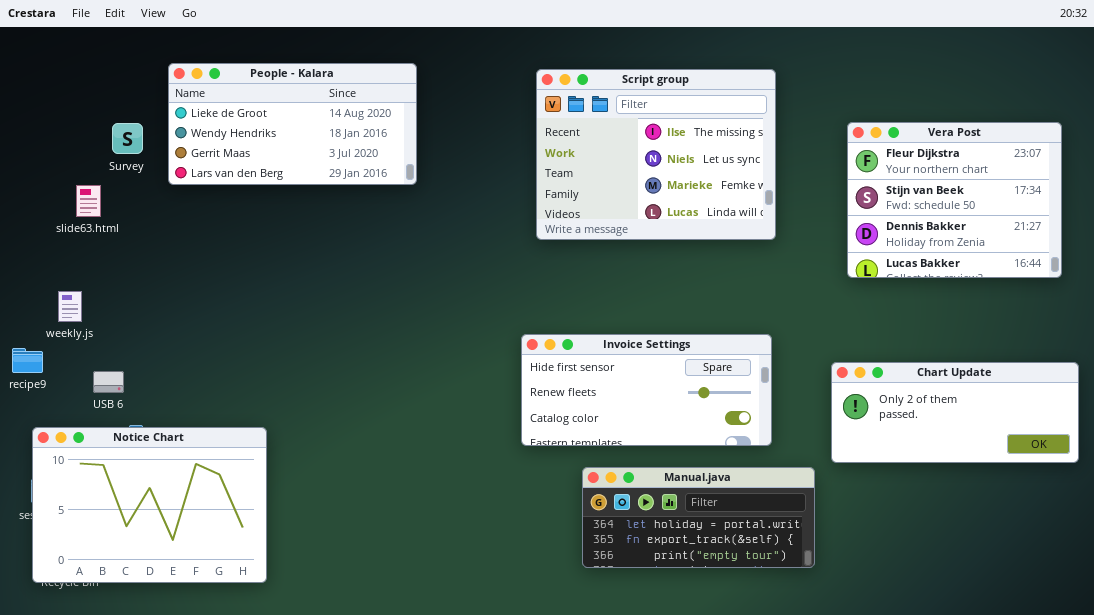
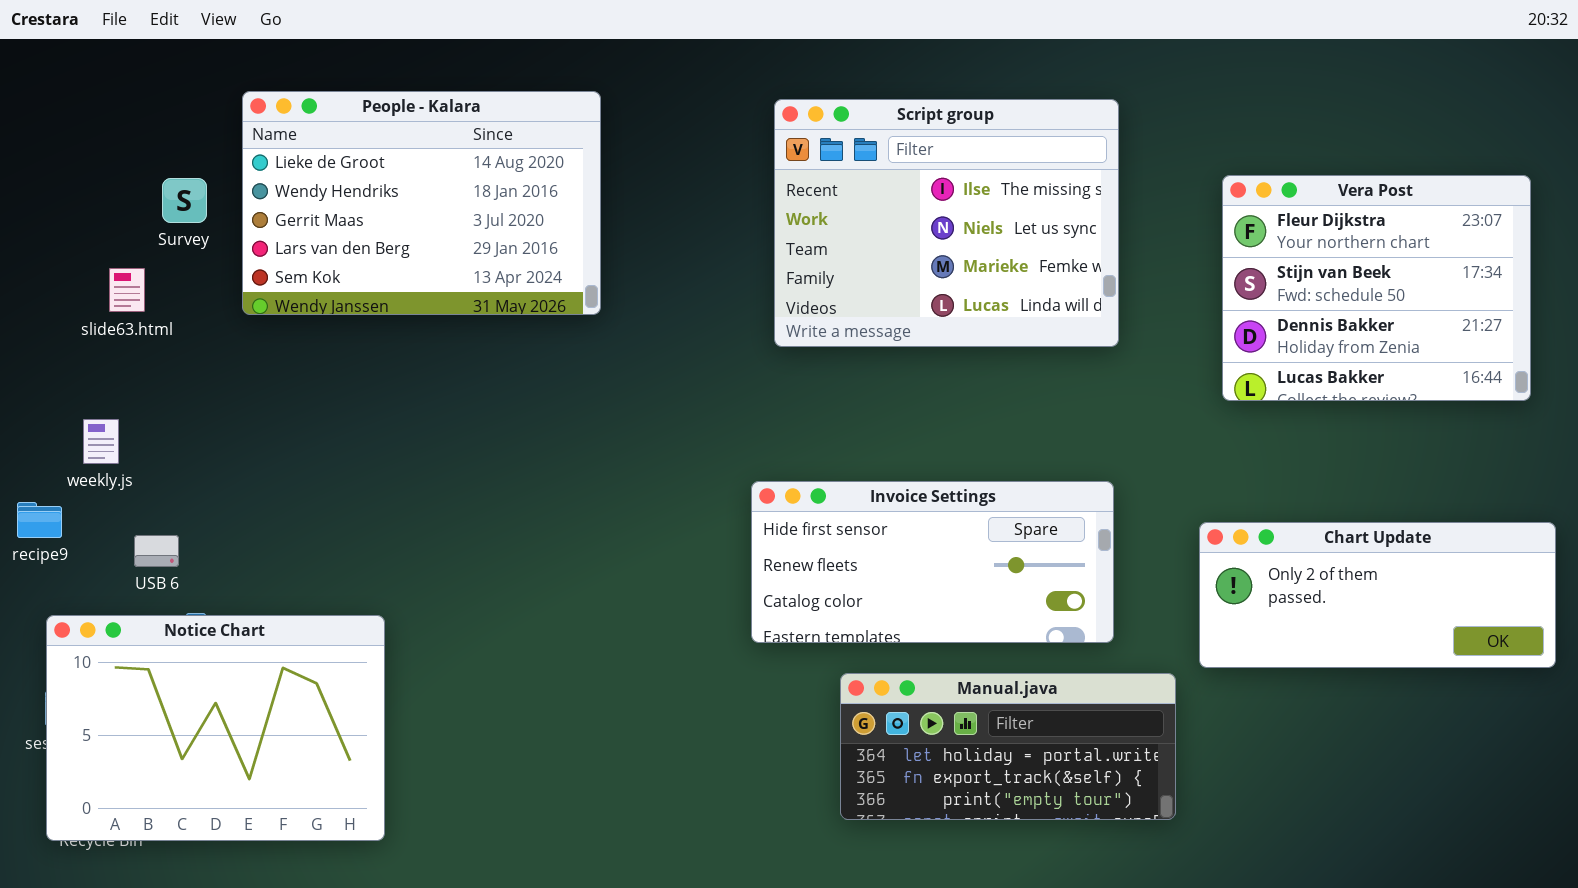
People - Kalara: [168,63,417,185] -> [242,91,601,315], resized

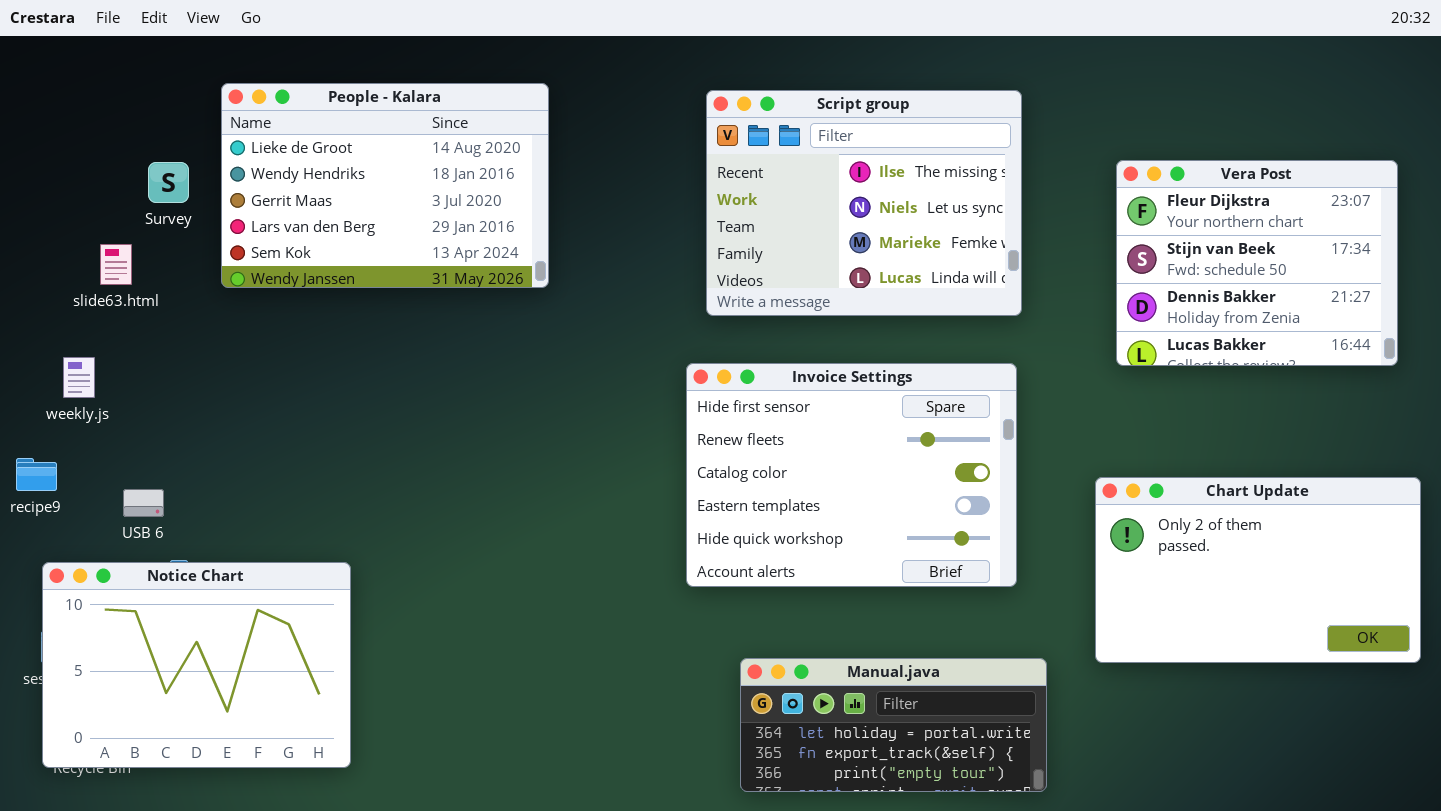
weekly.js: [83,419,119,464] -> [63,357,95,398], moved
Invoice Settings: [751,481,1114,643] -> [686,363,1017,587], resized
Chart Update: [1199,522,1556,668] -> [1095,477,1421,663], resized
Manual.java: [840,673,1176,820] -> [740,658,1047,792], moved

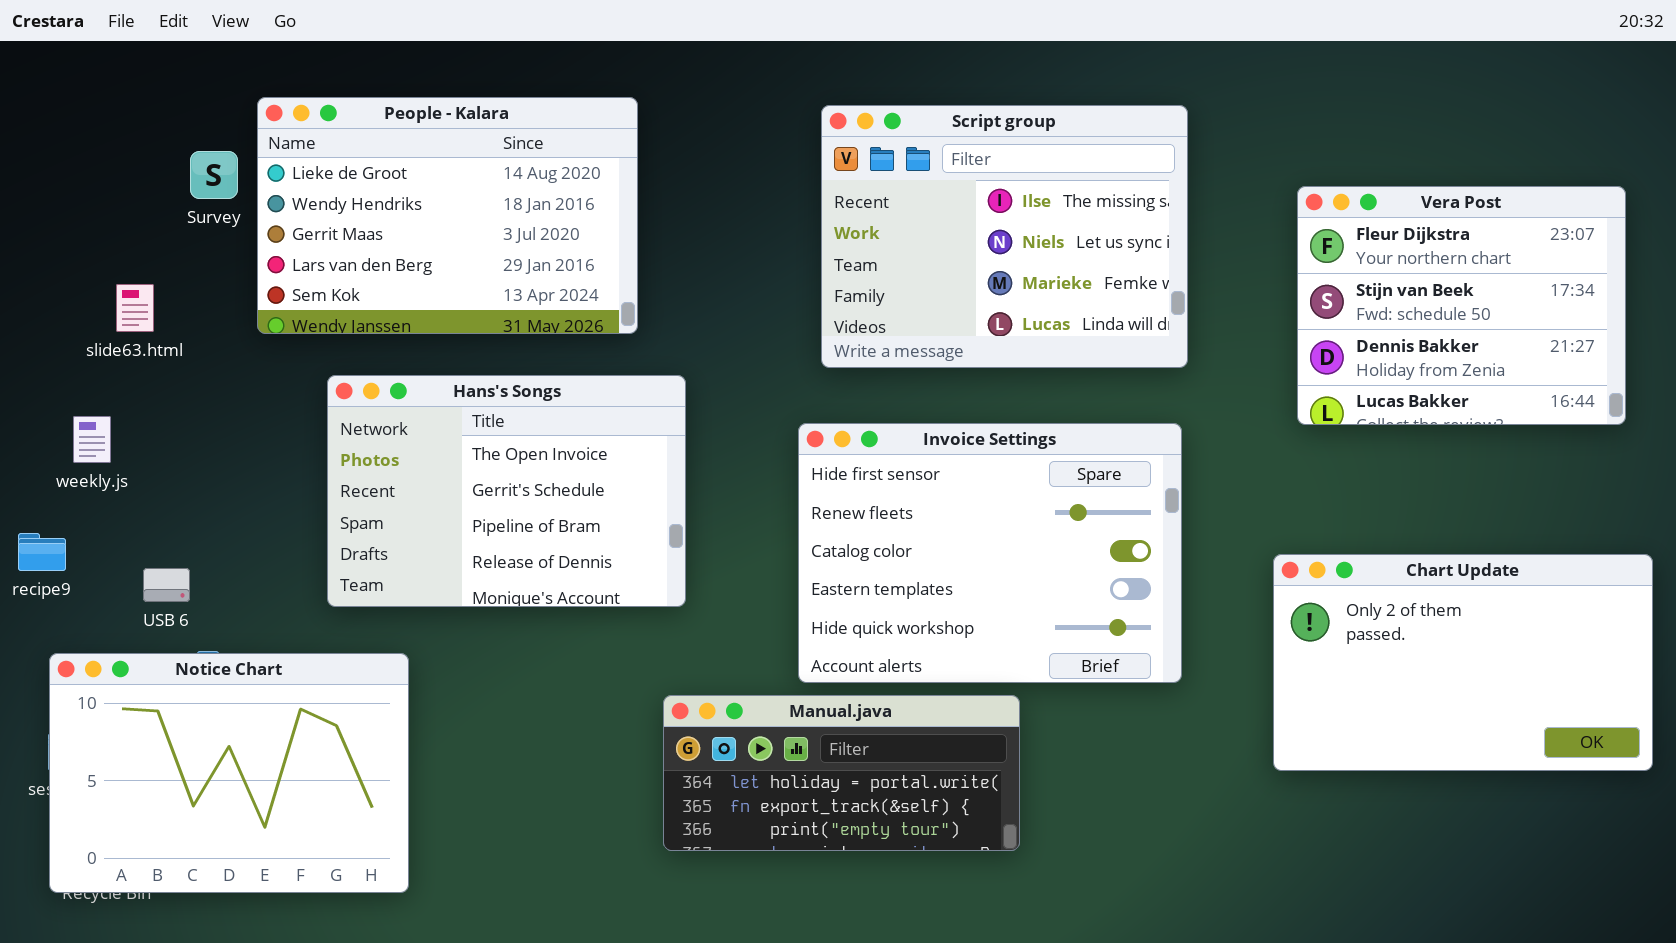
Survey: [148,162,189,203] -> [190,151,238,199], moved
Hans's Songs: none -> [327,375,686,607], opened
Manual.java: [740,658,1047,792] -> [663,695,1020,851], moved

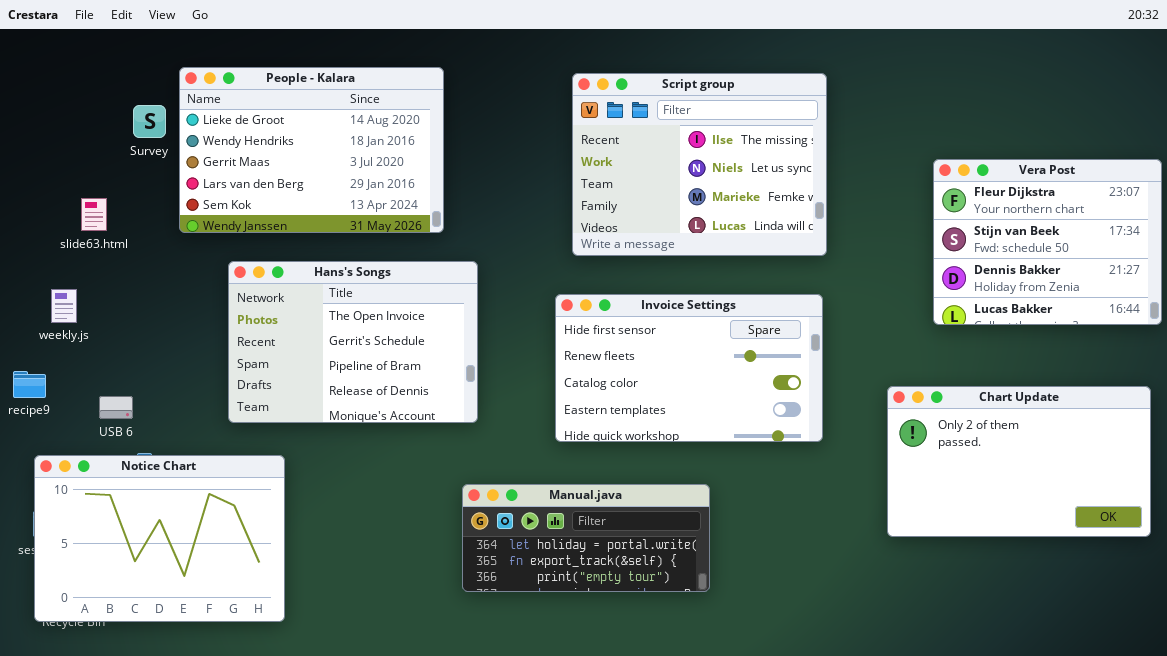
Vera Post: [1297,186,1626,425] -> [933,159,1162,325], moved
Invoice Settings: [798,423,1182,683] -> [555,294,823,442], resized

